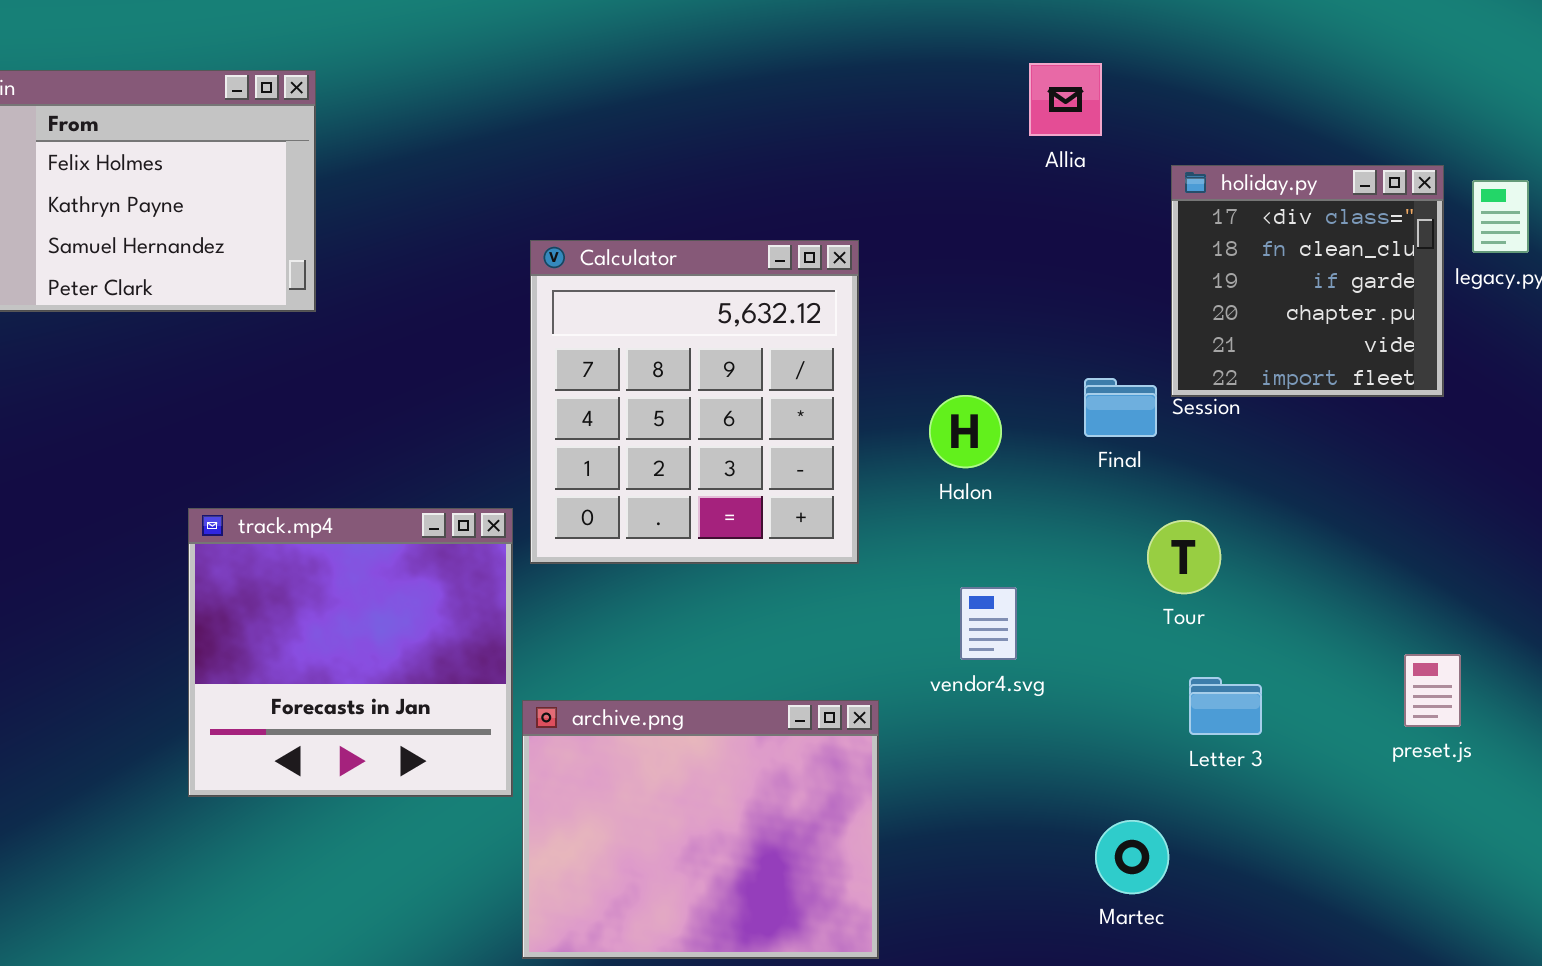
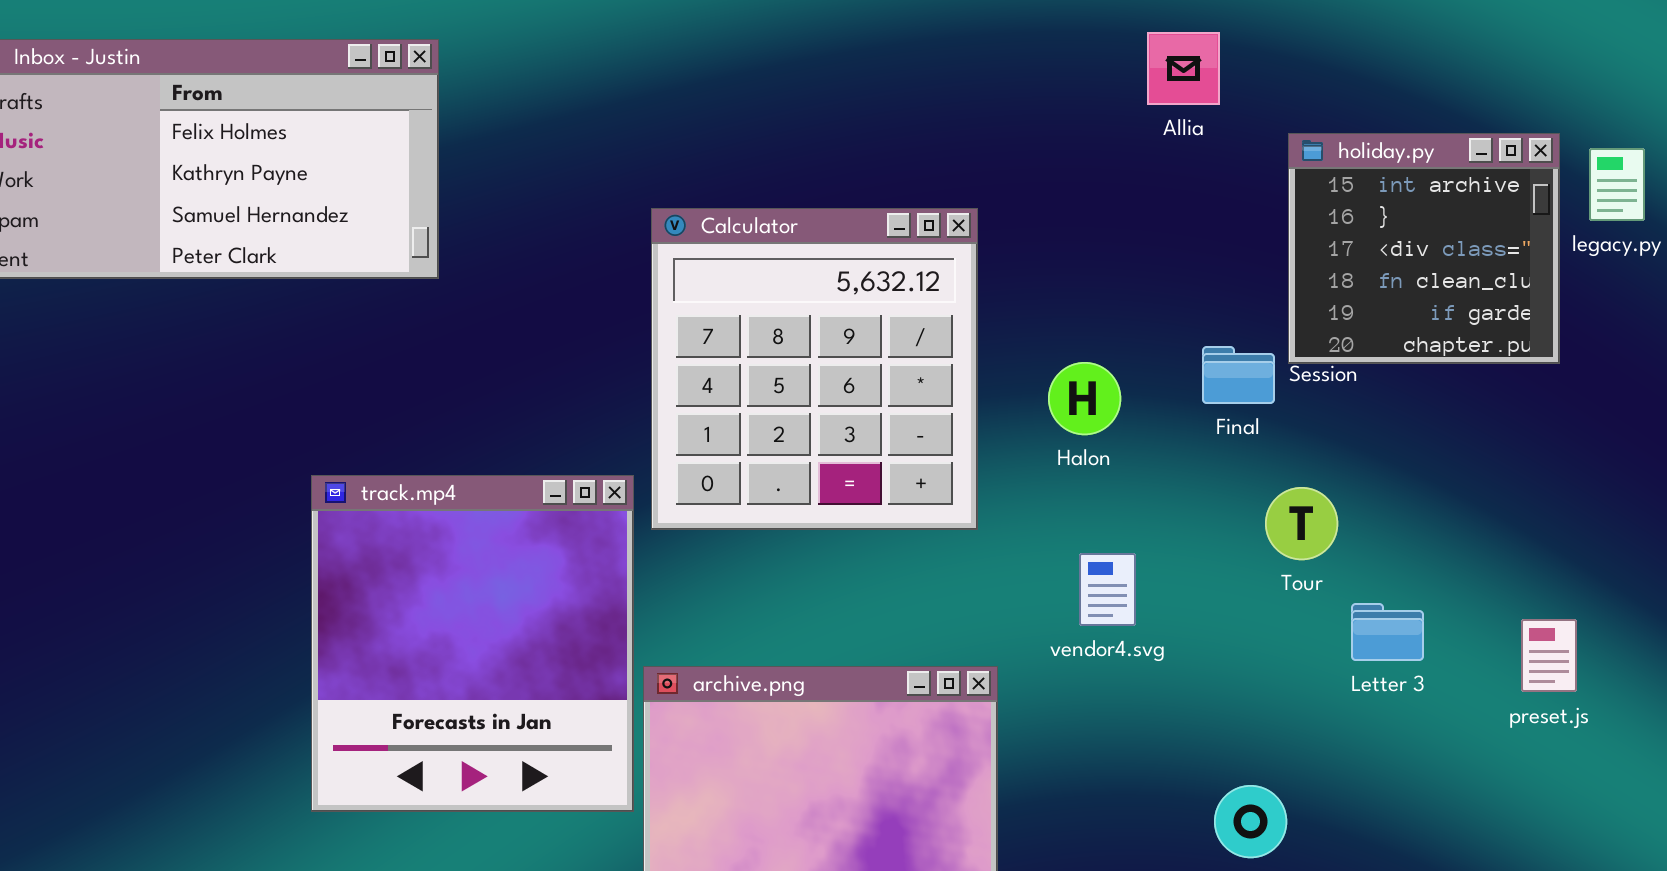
holiday.py: [1171,165,1444,397] -> [1288,133,1560,364], scrolled up 2 rows
track.mp4: [188,508,513,797] -> [311,475,634,812], resized
Letter 3: [1189,677,1262,735] -> [1351,603,1424,661], moved

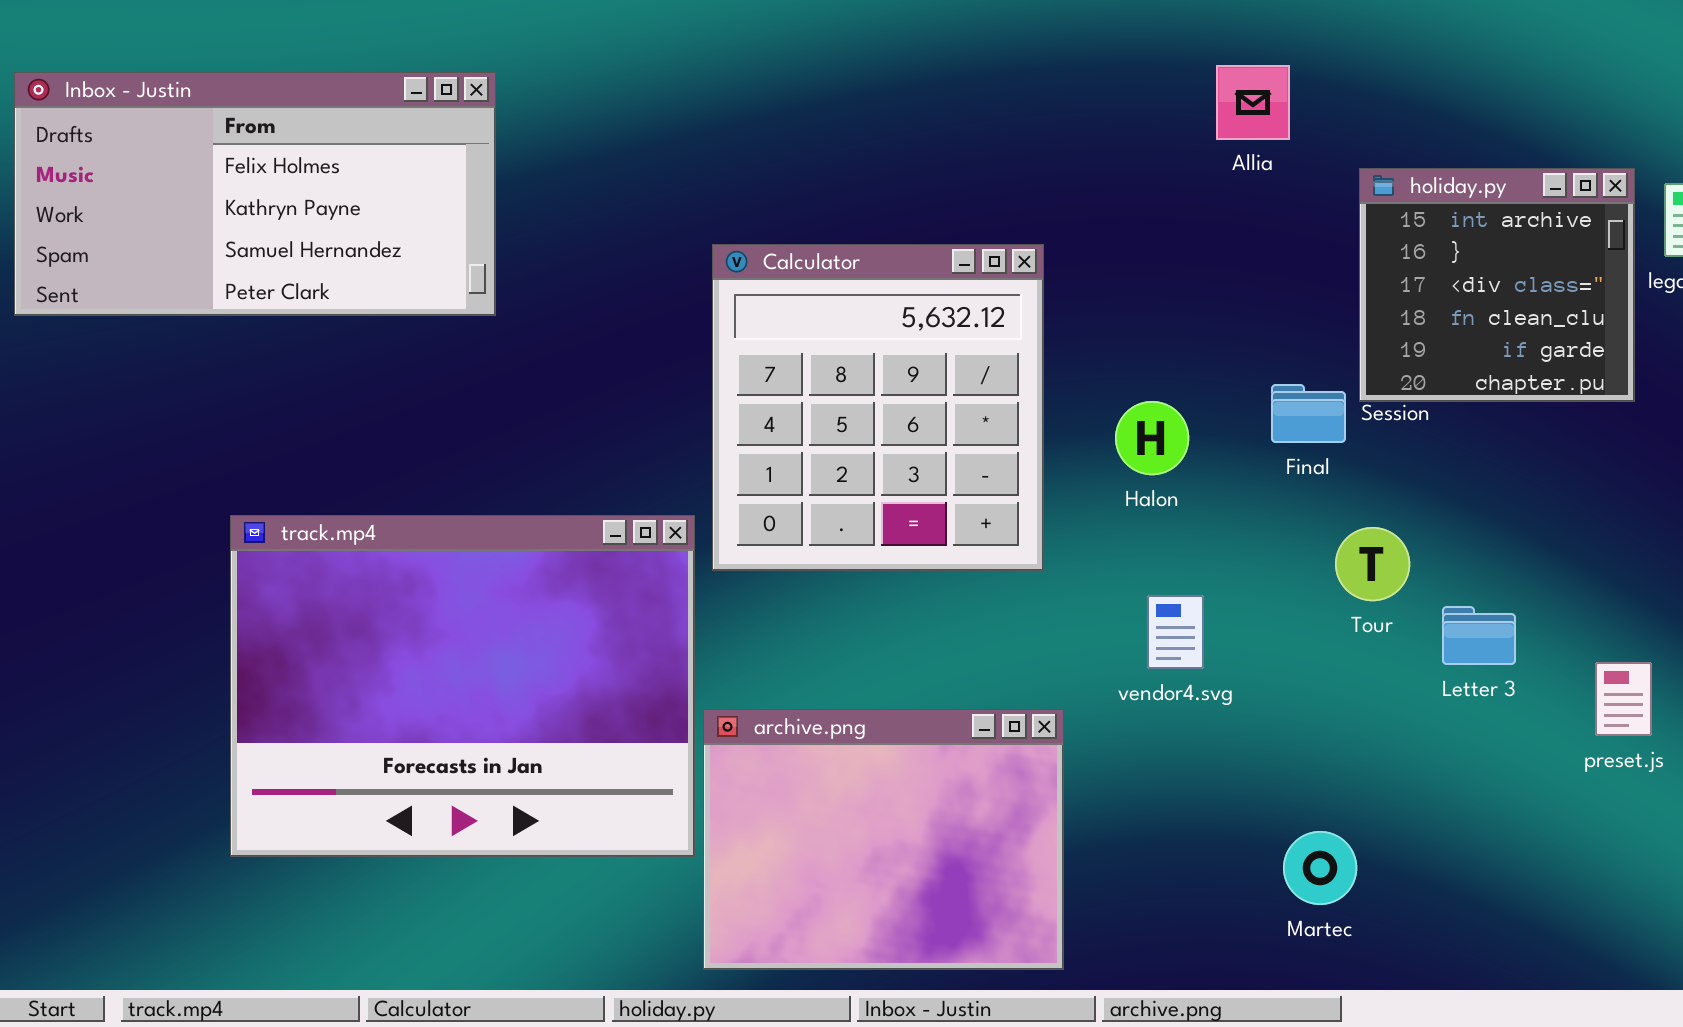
track.mp4: [311,475,634,812] -> [230,515,695,857], resized
Letter 3: [1351,603,1424,661] -> [1442,606,1516,665], moved

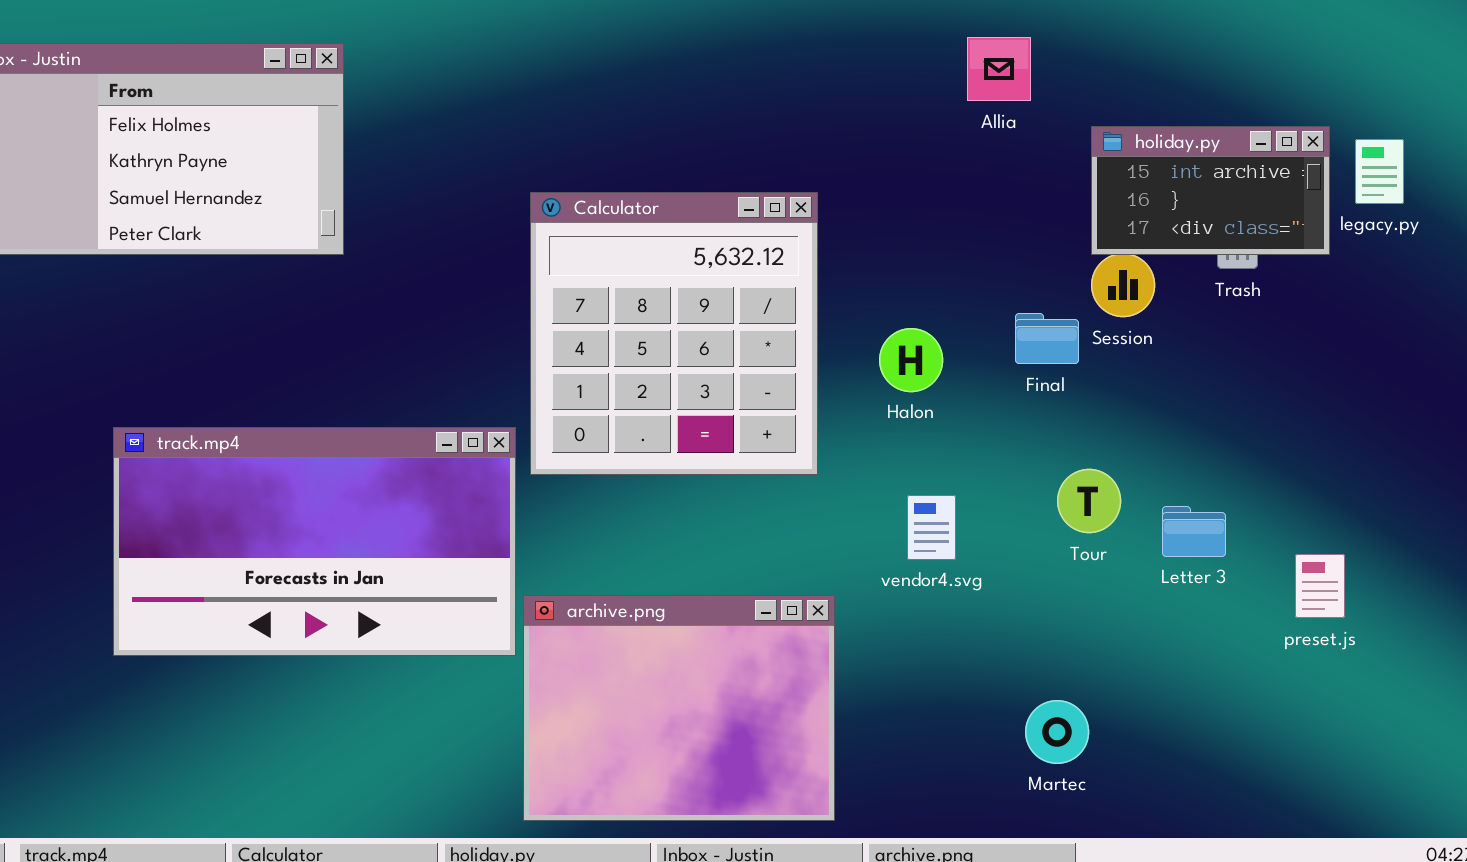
holiday.py: [1359,168,1635,402] -> [1091,126,1330,255], resized
track.mp4: [230,515,695,857] -> [113,427,516,656], resized
Tour: [1335,527,1410,601] -> [1057,469,1121,533], moved

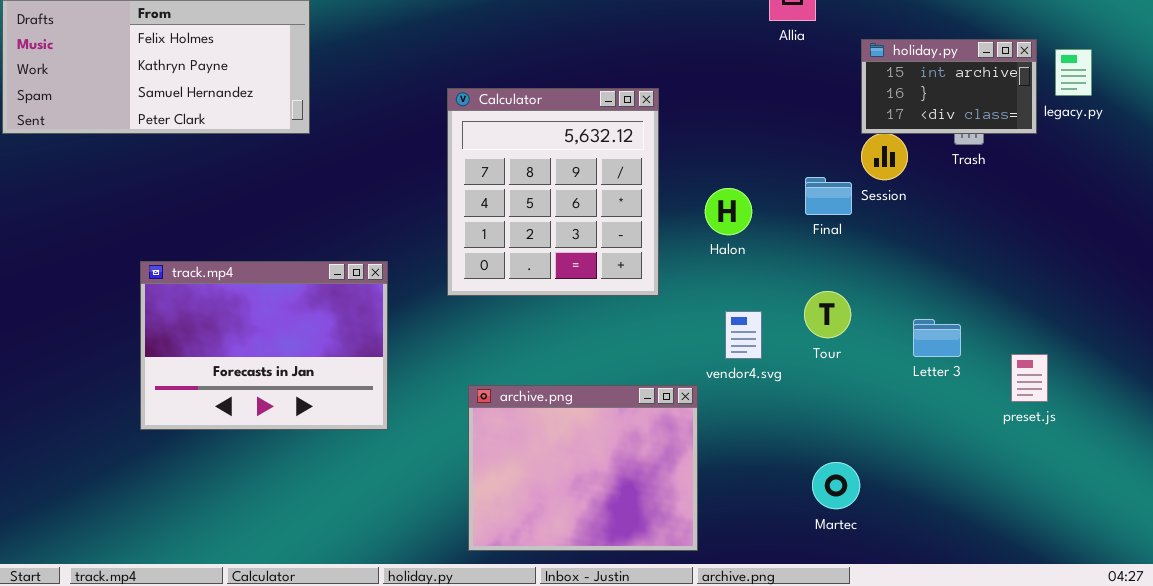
track.mp4: [113,427,516,656] -> [140,261,388,430], resized
Tour: [1057,469,1121,533] -> [804,291,851,338], moved
archive.png: [523,595,835,821] -> [468,385,698,551], moved

